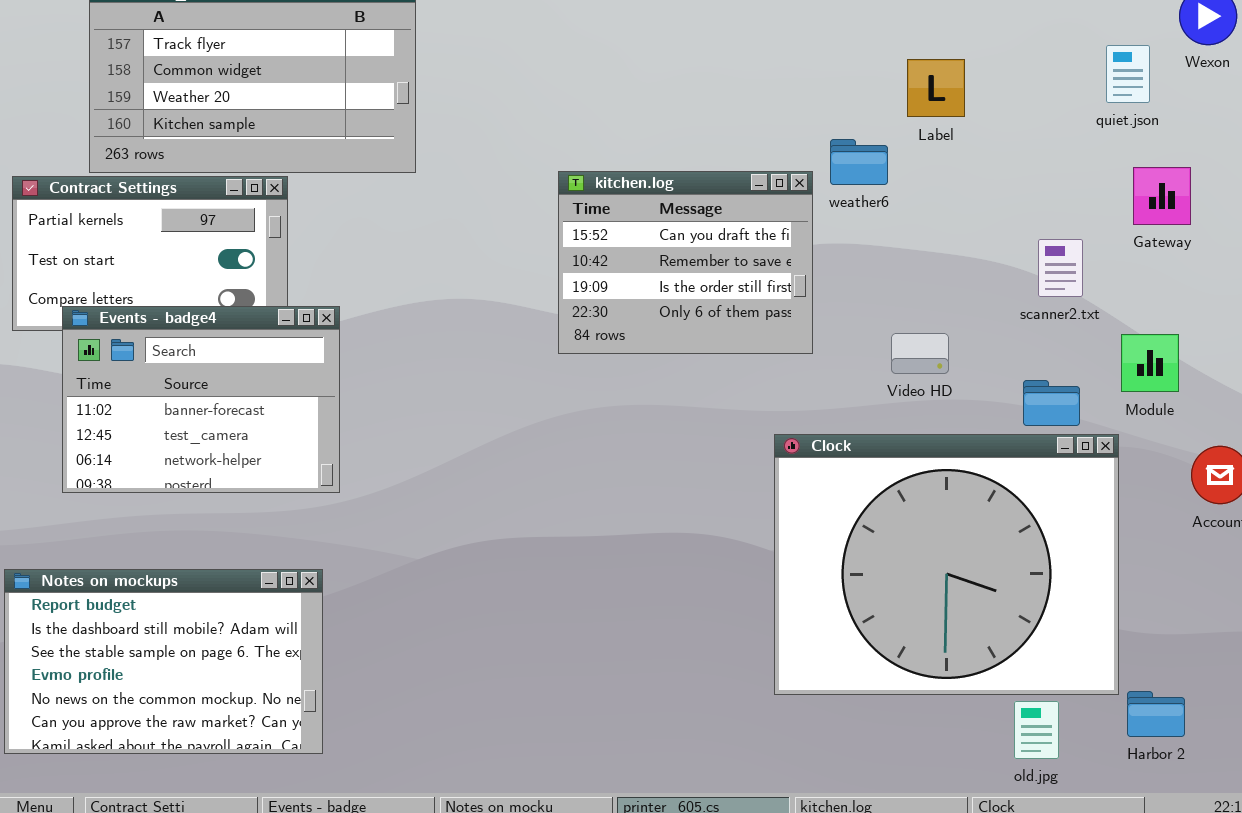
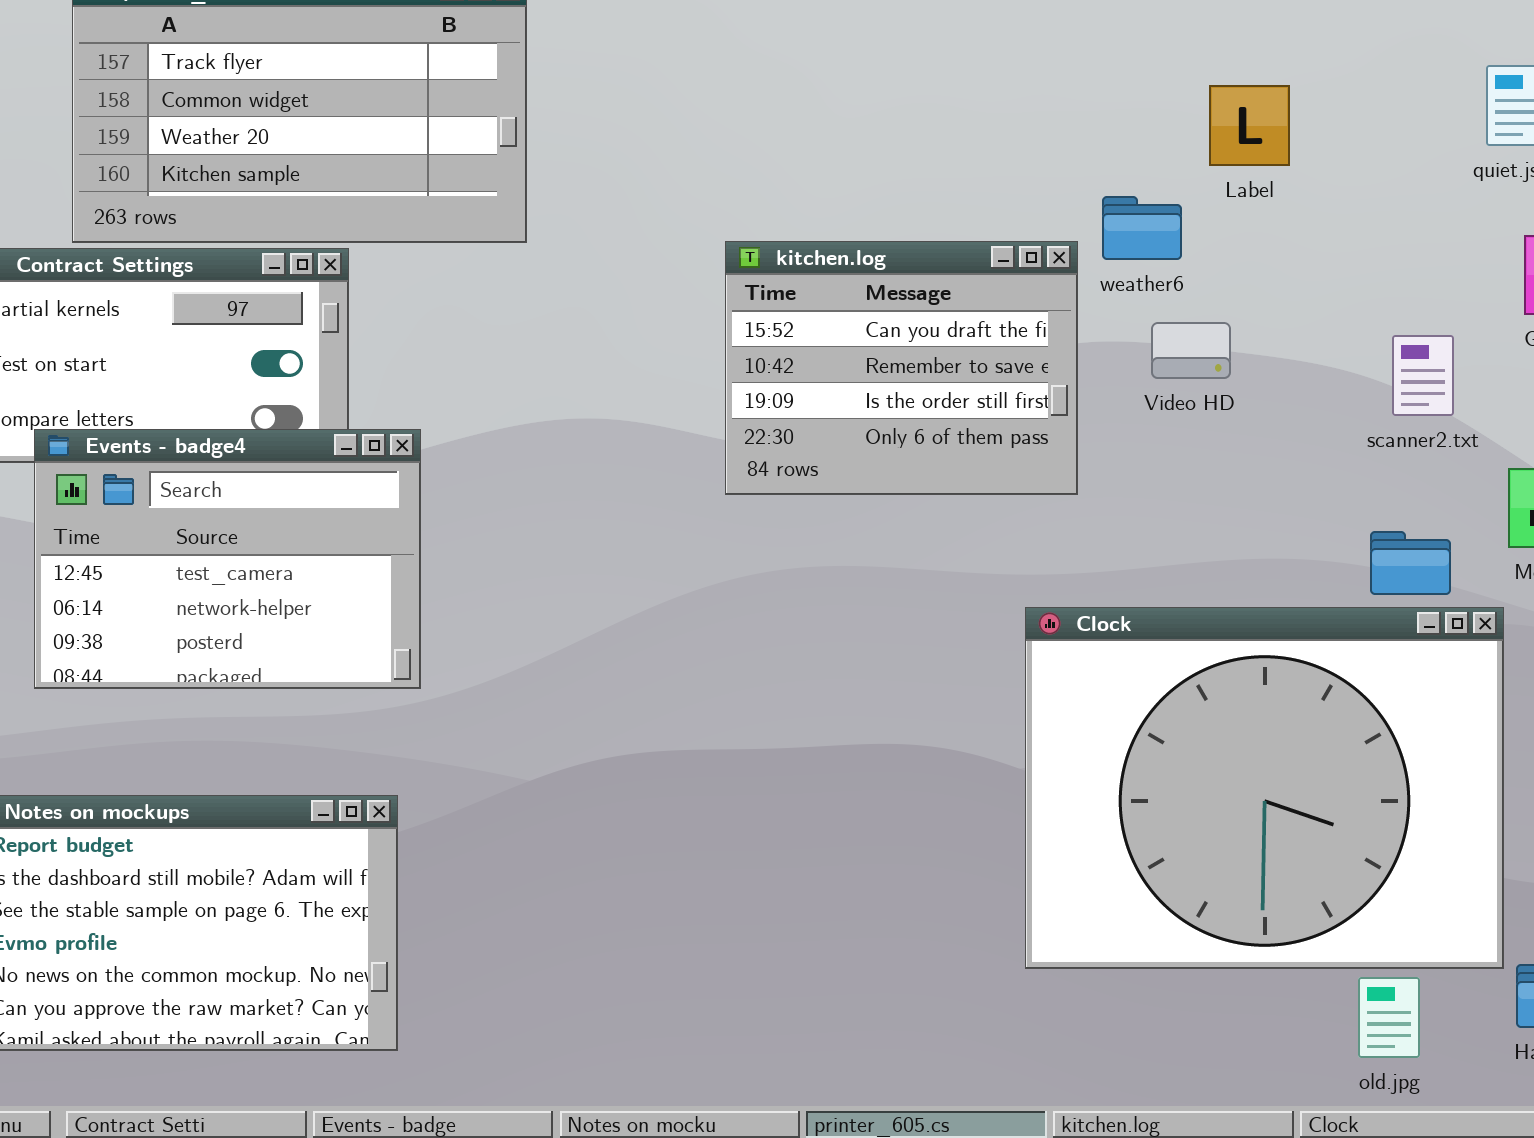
Events - badge4: [62,306,340,493] -> [34,429,421,689], scrolled down 1 row
Video HD: [891,333,949,374] -> [1151,322,1231,379], moved

